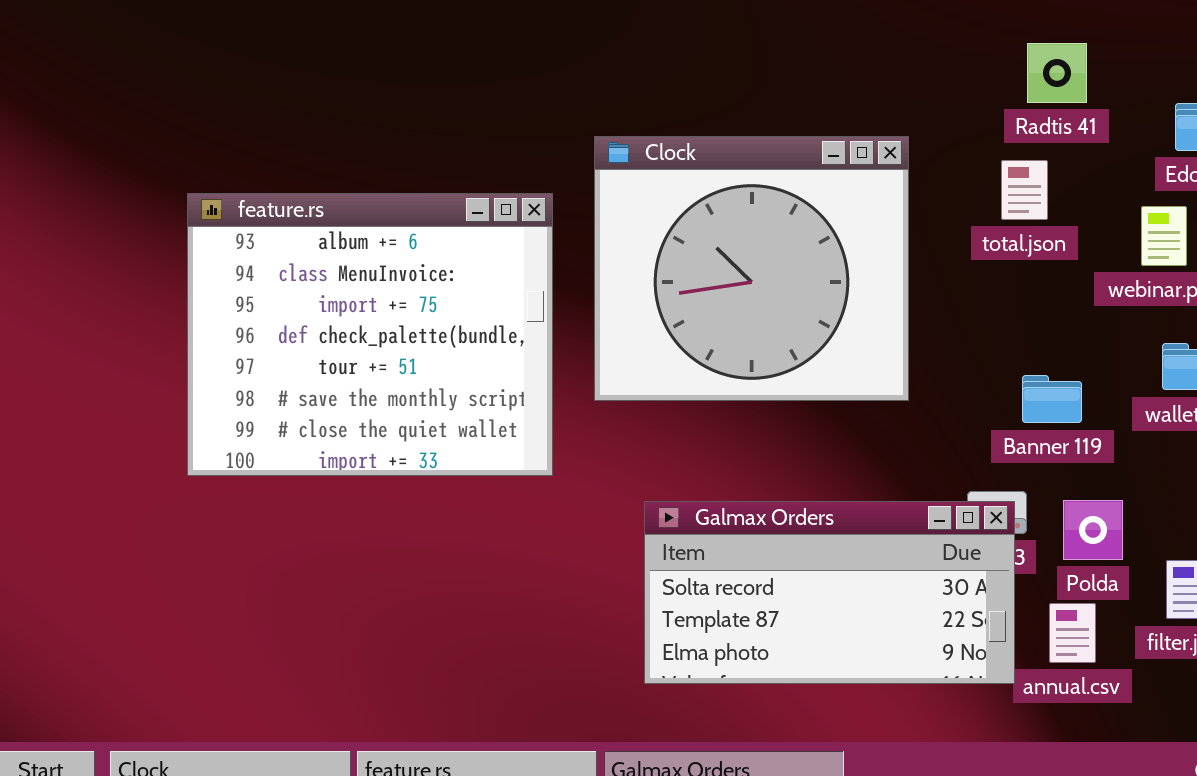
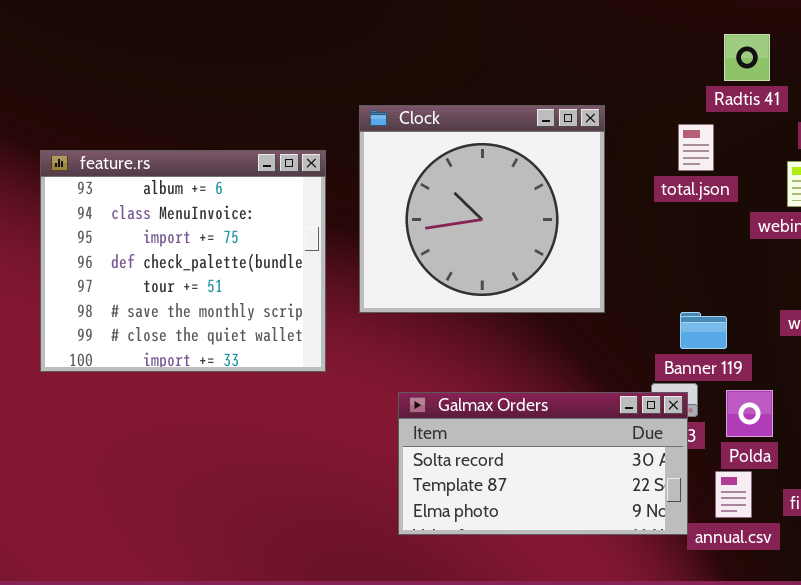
Radtis 41: [1027,43,1087,103] -> [724,34,770,81], moved
Banner 119: [1022,375,1082,423] -> [680,312,727,349], moved

